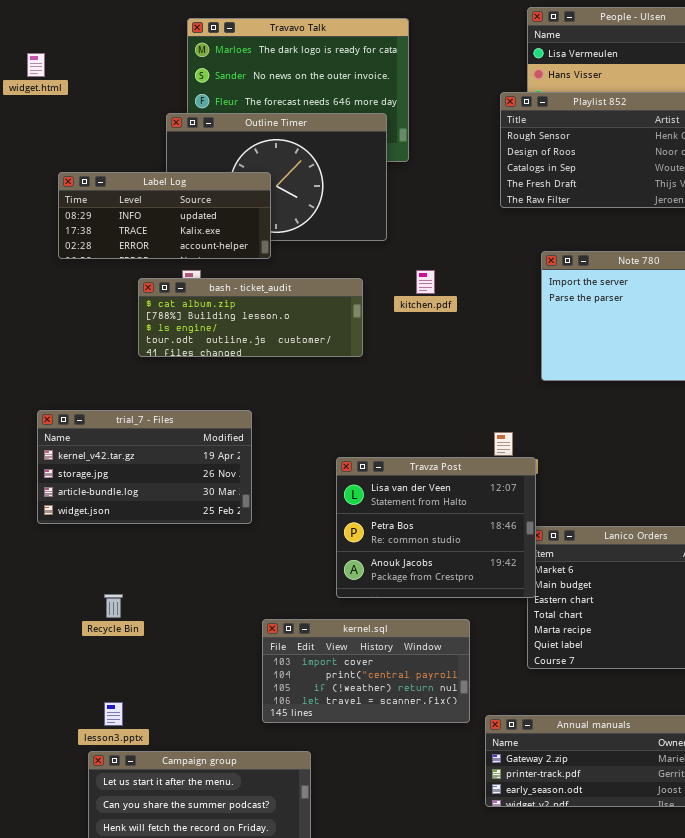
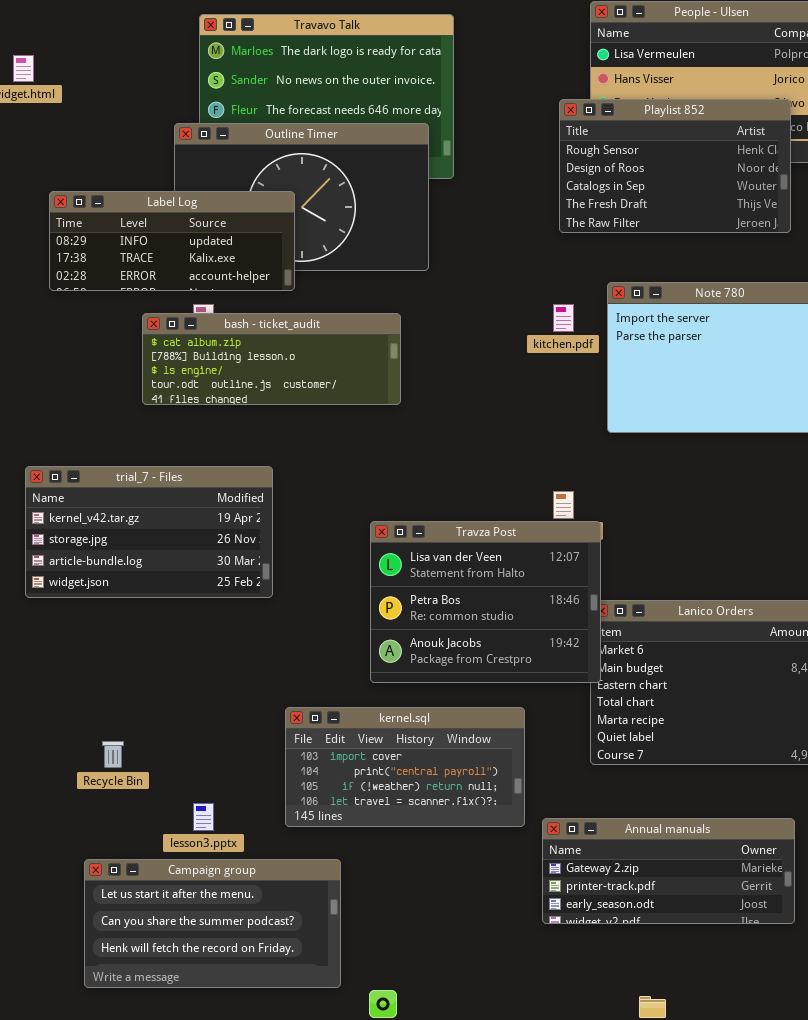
kitchen.pdf: [416,270,435,294] -> [553,304,574,332], moved
Recycle Bin: [104,594,123,618] -> [102,741,124,768], moved
lesson3.pptx: [104,702,123,726] -> [193,803,214,831], moved

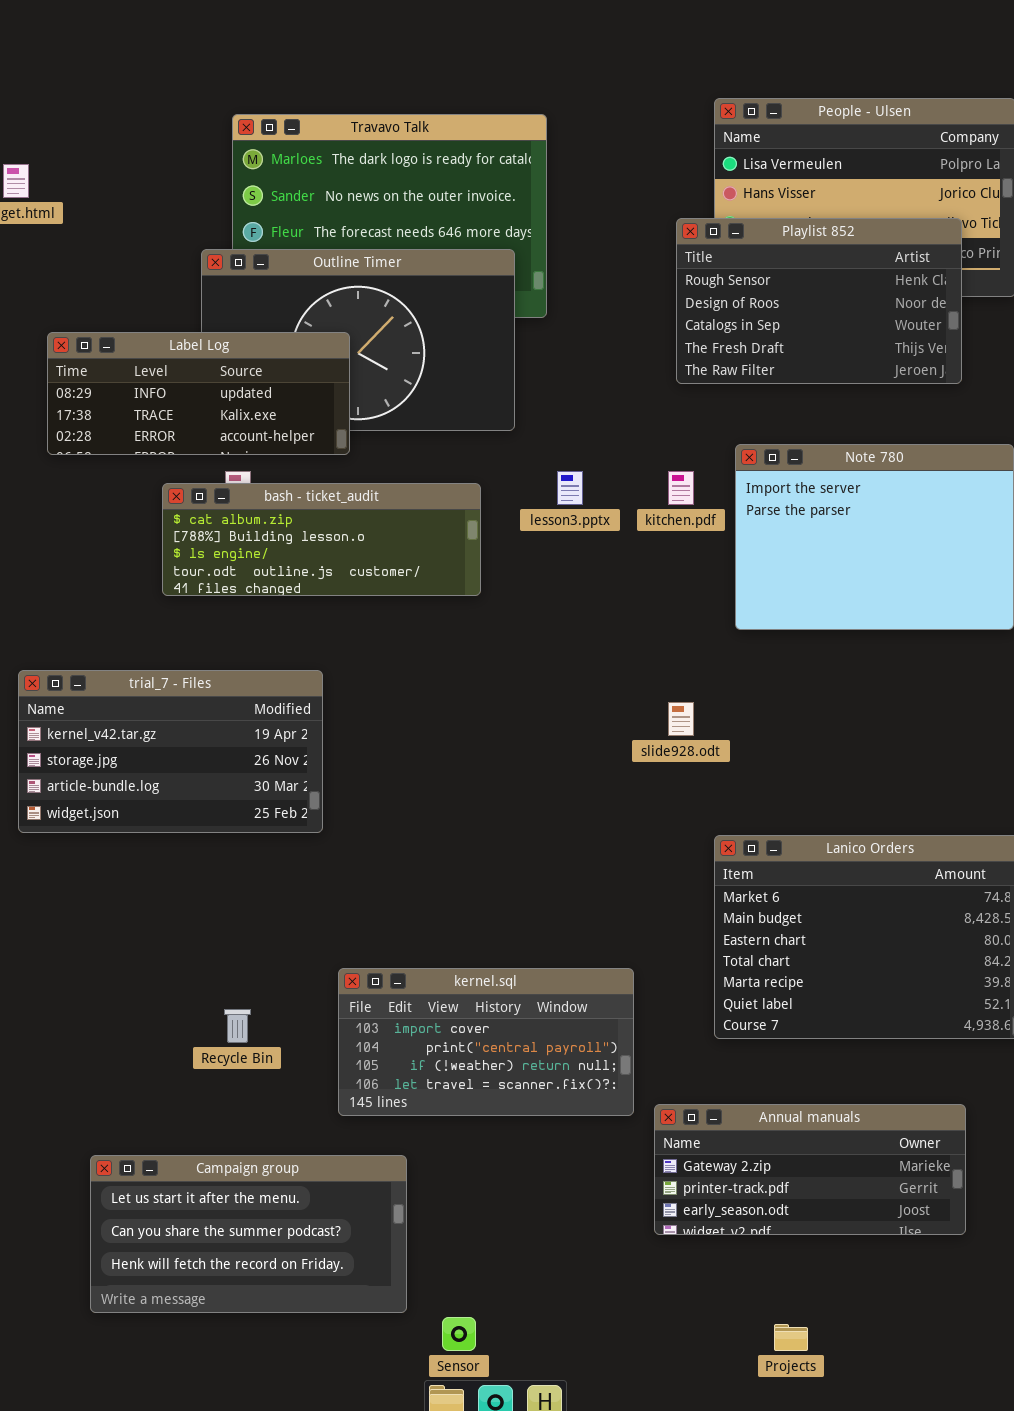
Travza Post: [370,521,601,683] -> none, closed
Recycle Bin: [102,741,124,768] -> [224,1009,251,1043], moved
lesson3.pptx: [193,803,214,831] -> [557,471,583,505], moved

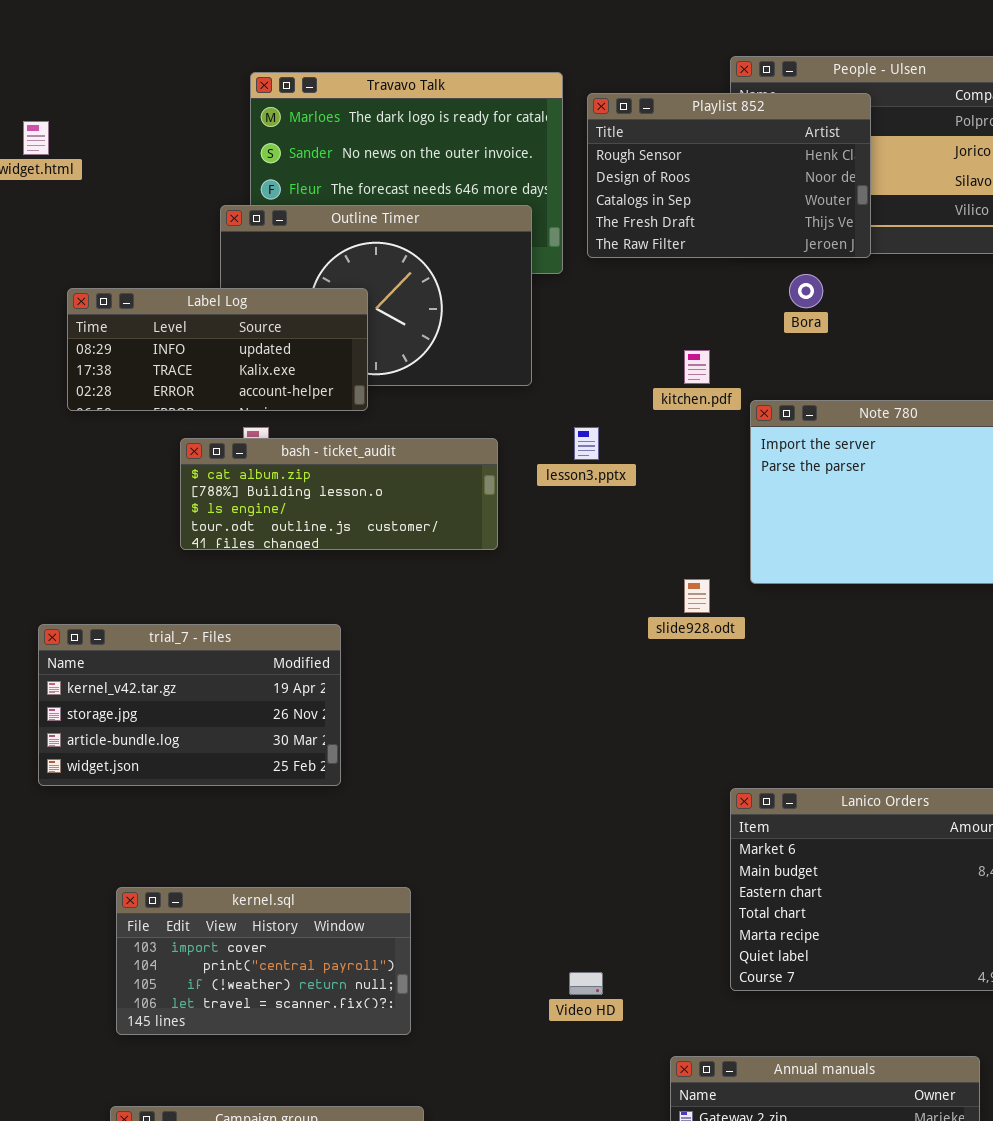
Playlist 852: [676,218,962,384] -> [587,93,871,258], moved
kitchen.pdf: [668,471,694,505] -> [684,350,710,384], moved
slide928.odt: [668,702,694,736] -> [684,579,710,613], moved
kernel.sql: [338,968,634,1116] -> [116,887,411,1035], moved

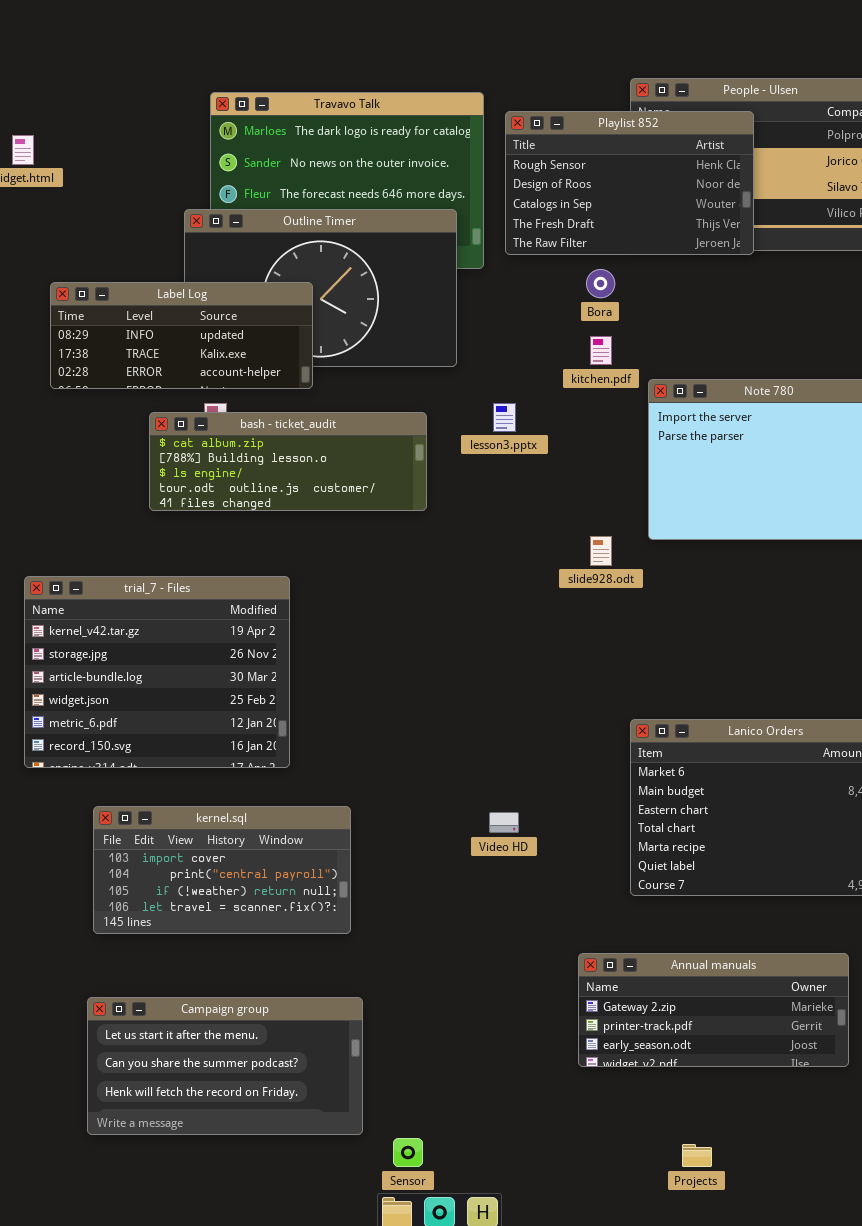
Bora: [789,274,823,308] -> [586,269,615,298], moved
trial_7 - Files: [38,624,341,786] -> [24,576,290,768], resized
Video HD: [569,972,603,995] -> [489,812,519,833], moved

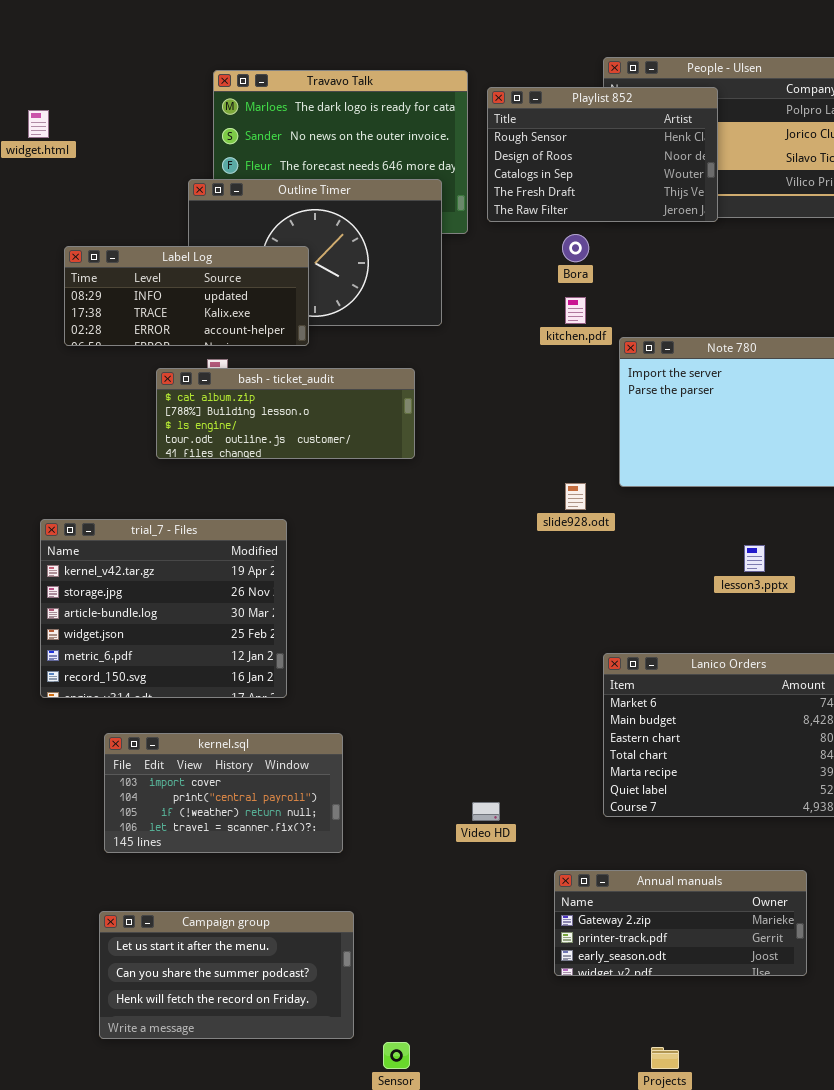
lesson3.pptx: [493,403,516,432] -> [744,545,765,572], moved
Video HD: [489,812,519,833] -> [472,802,500,821], moved

